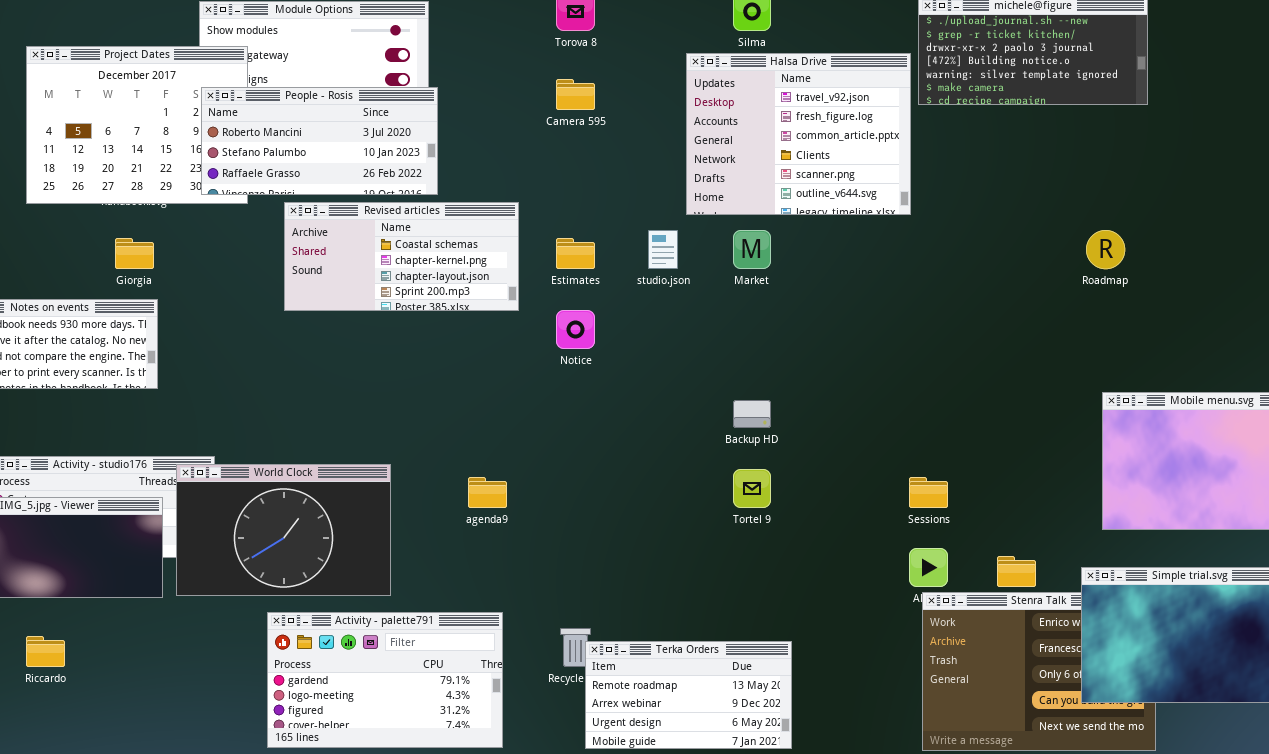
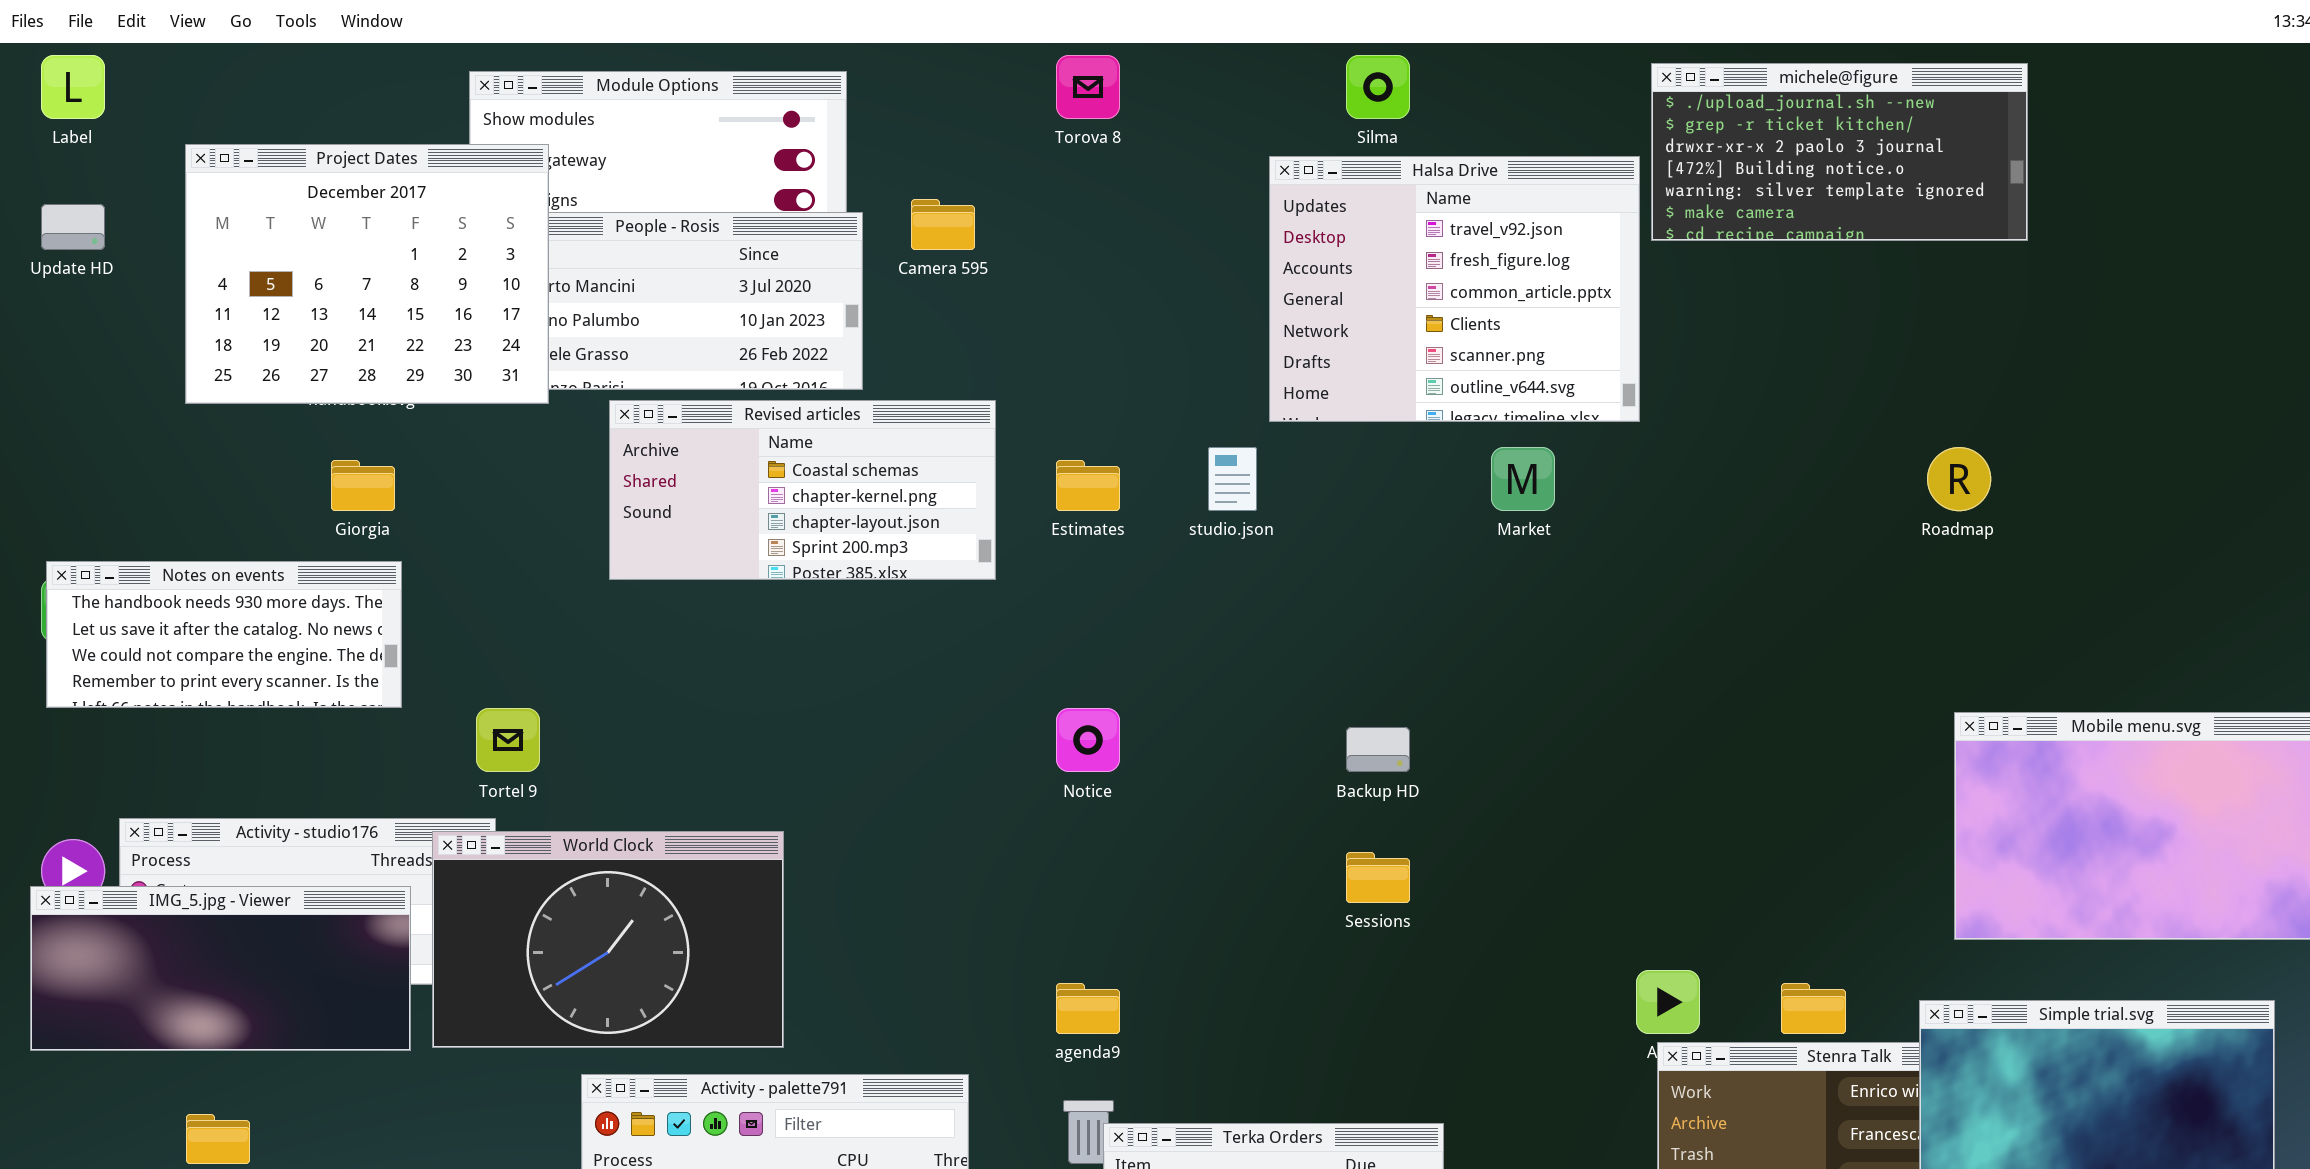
Project Dates: [26,46,248,204] -> [185,144,549,404], raised
Camera 595: [556,79,595,110] -> [911,199,975,250], moved
Market: [733,230,771,269] -> [1491,447,1555,511], moved
Notice: [556,310,595,349] -> [1056,708,1120,772], moved
Tortel 9: [733,469,771,508] -> [476,708,540,772], moved
agenda9: [468,477,507,508] -> [1056,983,1120,1034], moved
Sessions: [909,477,948,508] -> [1346,852,1410,903], moved

